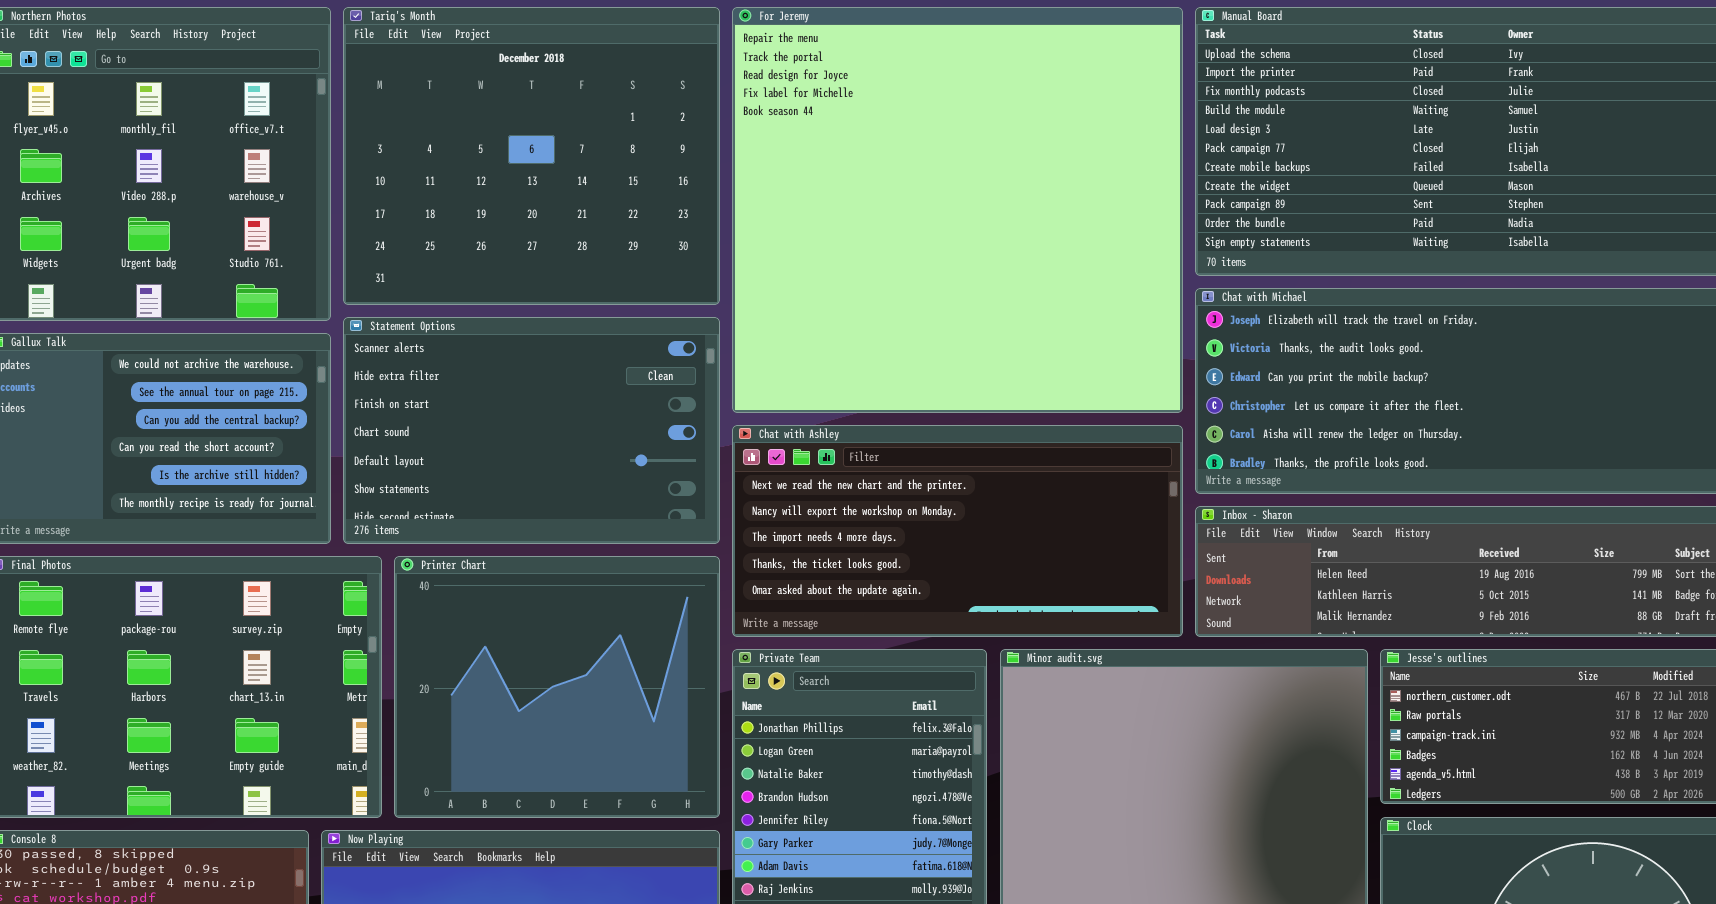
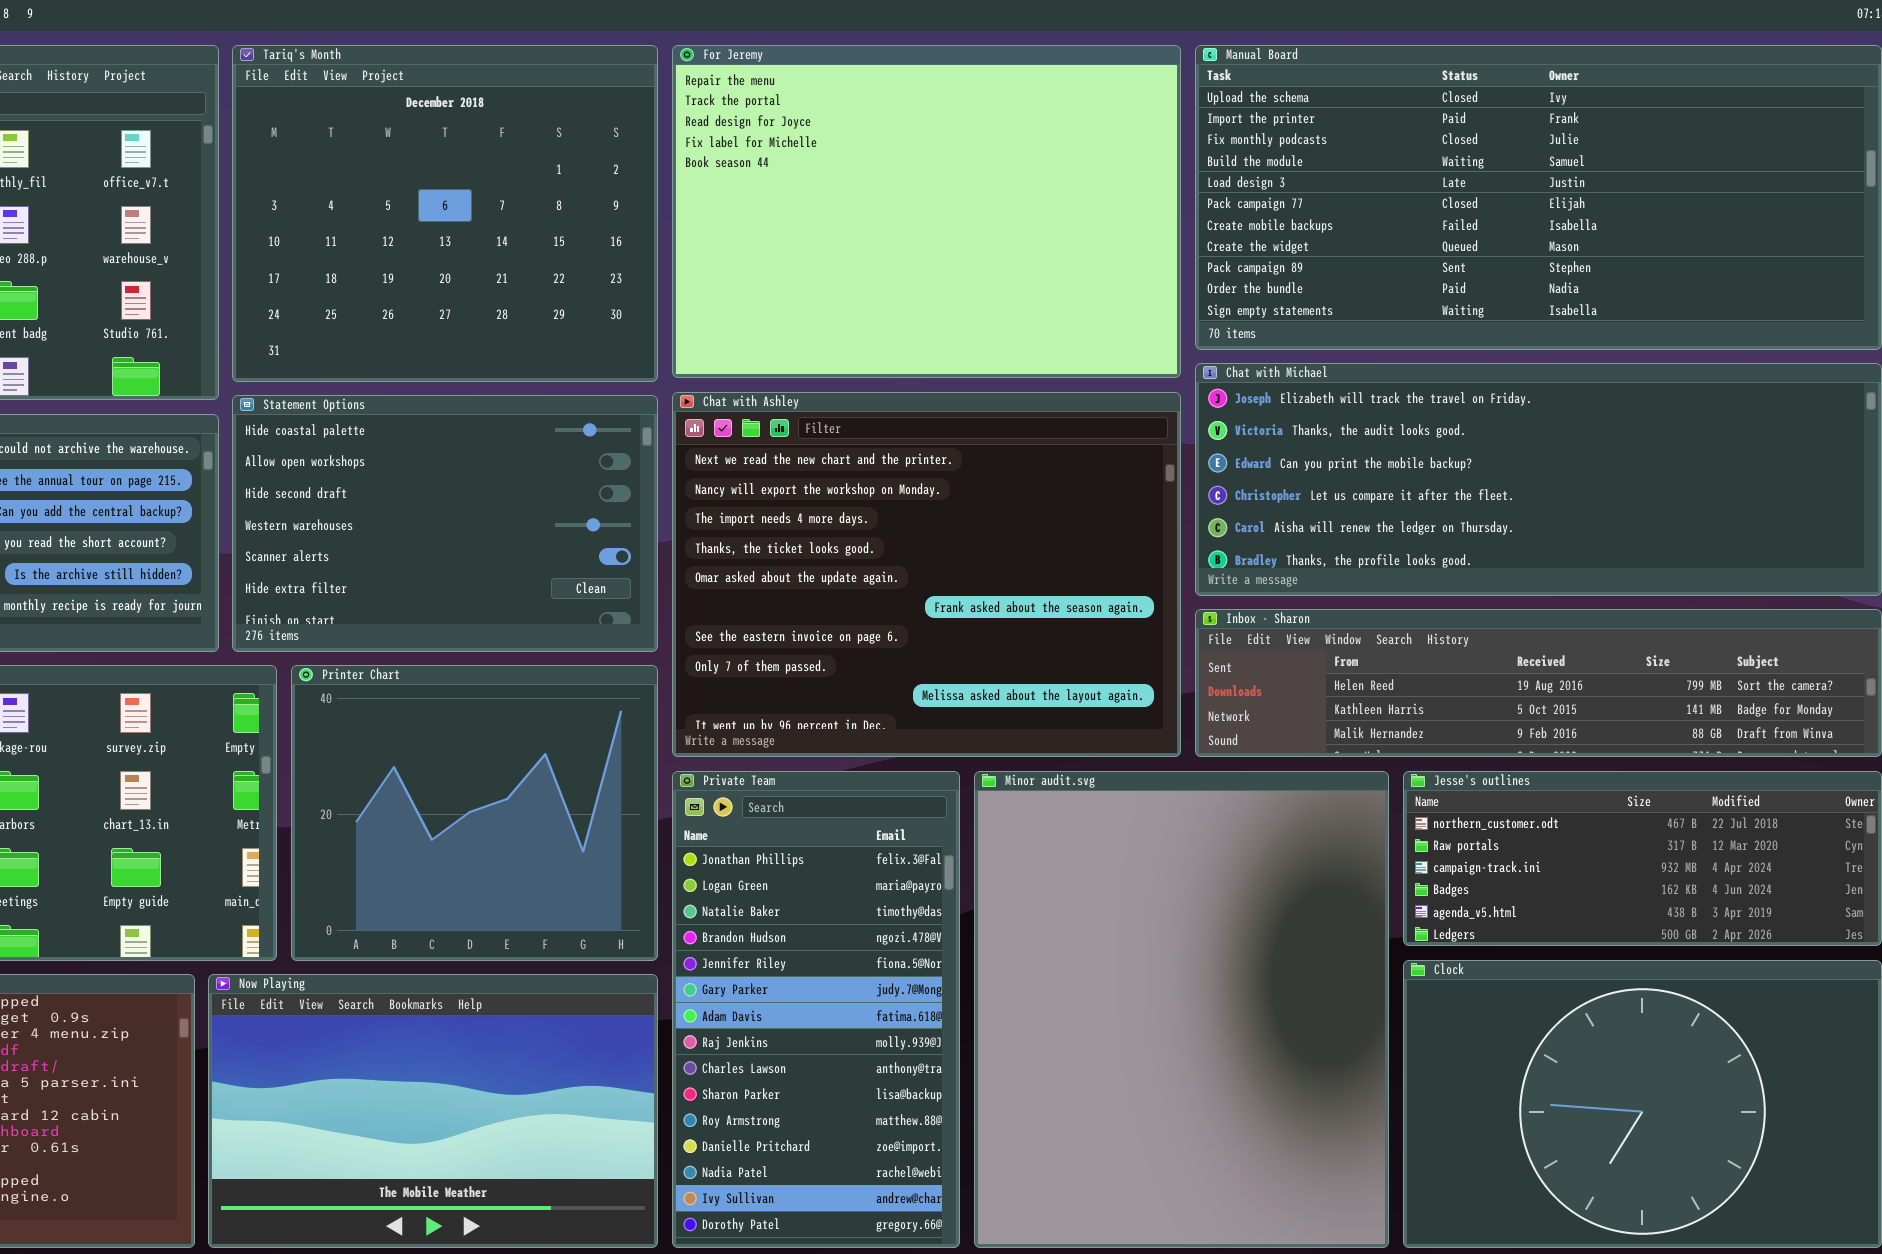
For Jeremy: [732,7,1183,413] -> [672,45,1181,378], resized
Statement Options: [343,317,720,544] -> [232,395,658,652], scrolled up 4 rows
Chat with Ashley: [732,425,1183,637] -> [672,392,1181,757], resized

